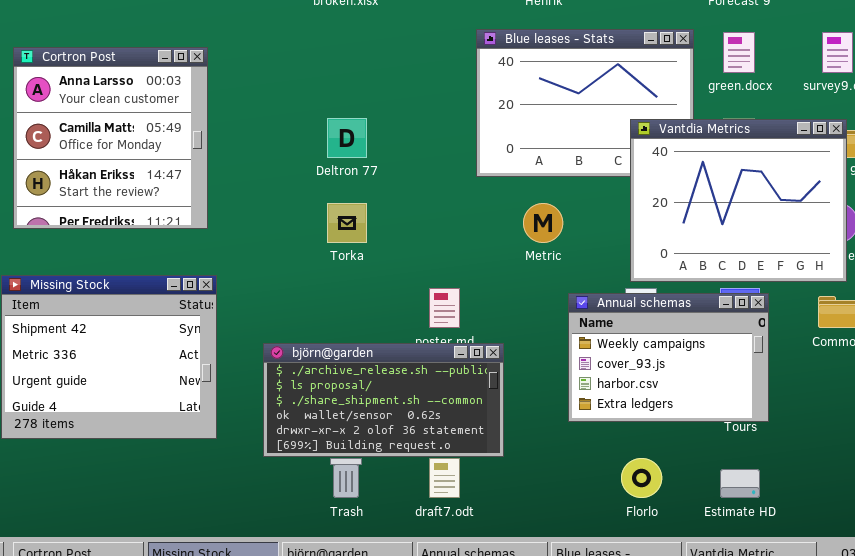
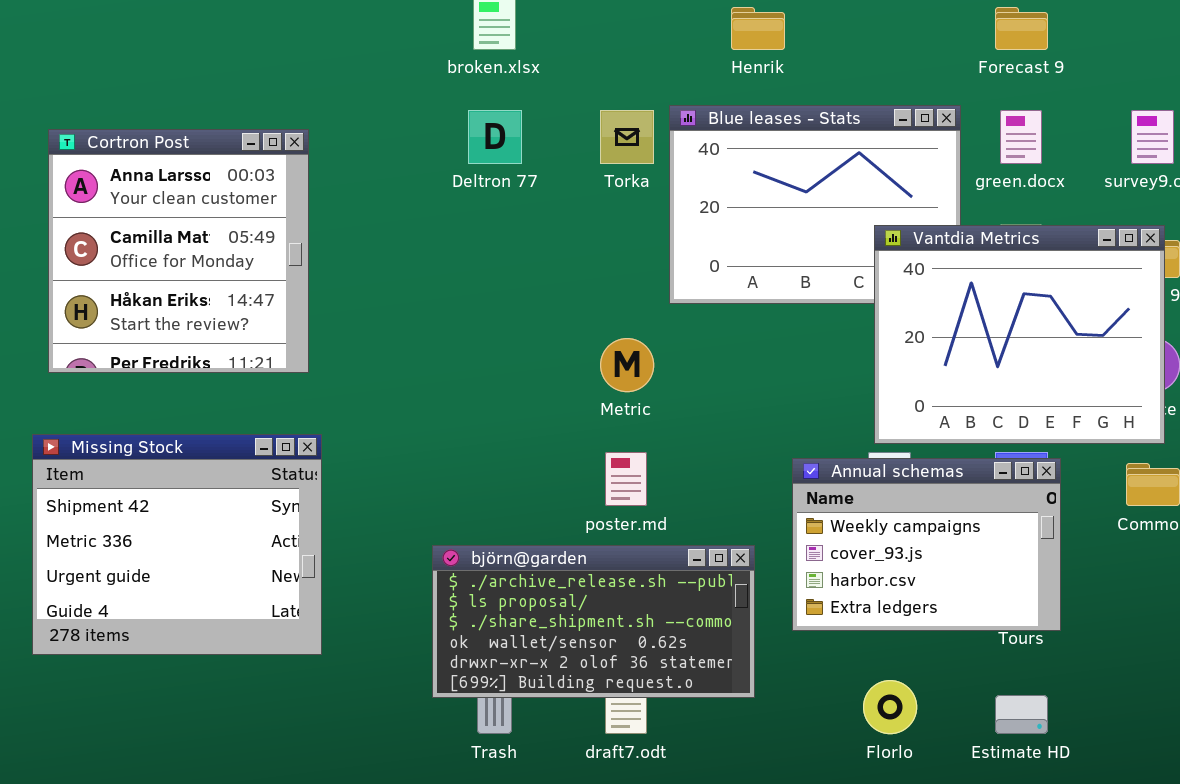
Deltron 77: [327,118,367,158] -> [468,110,522,164], moved
Torka: [327,203,367,243] -> [600,110,654,164], moved
Metric: [523,203,563,243] -> [600,338,654,392], moved
björn@garden: [263,343,504,457] -> [432,545,755,698], moved

